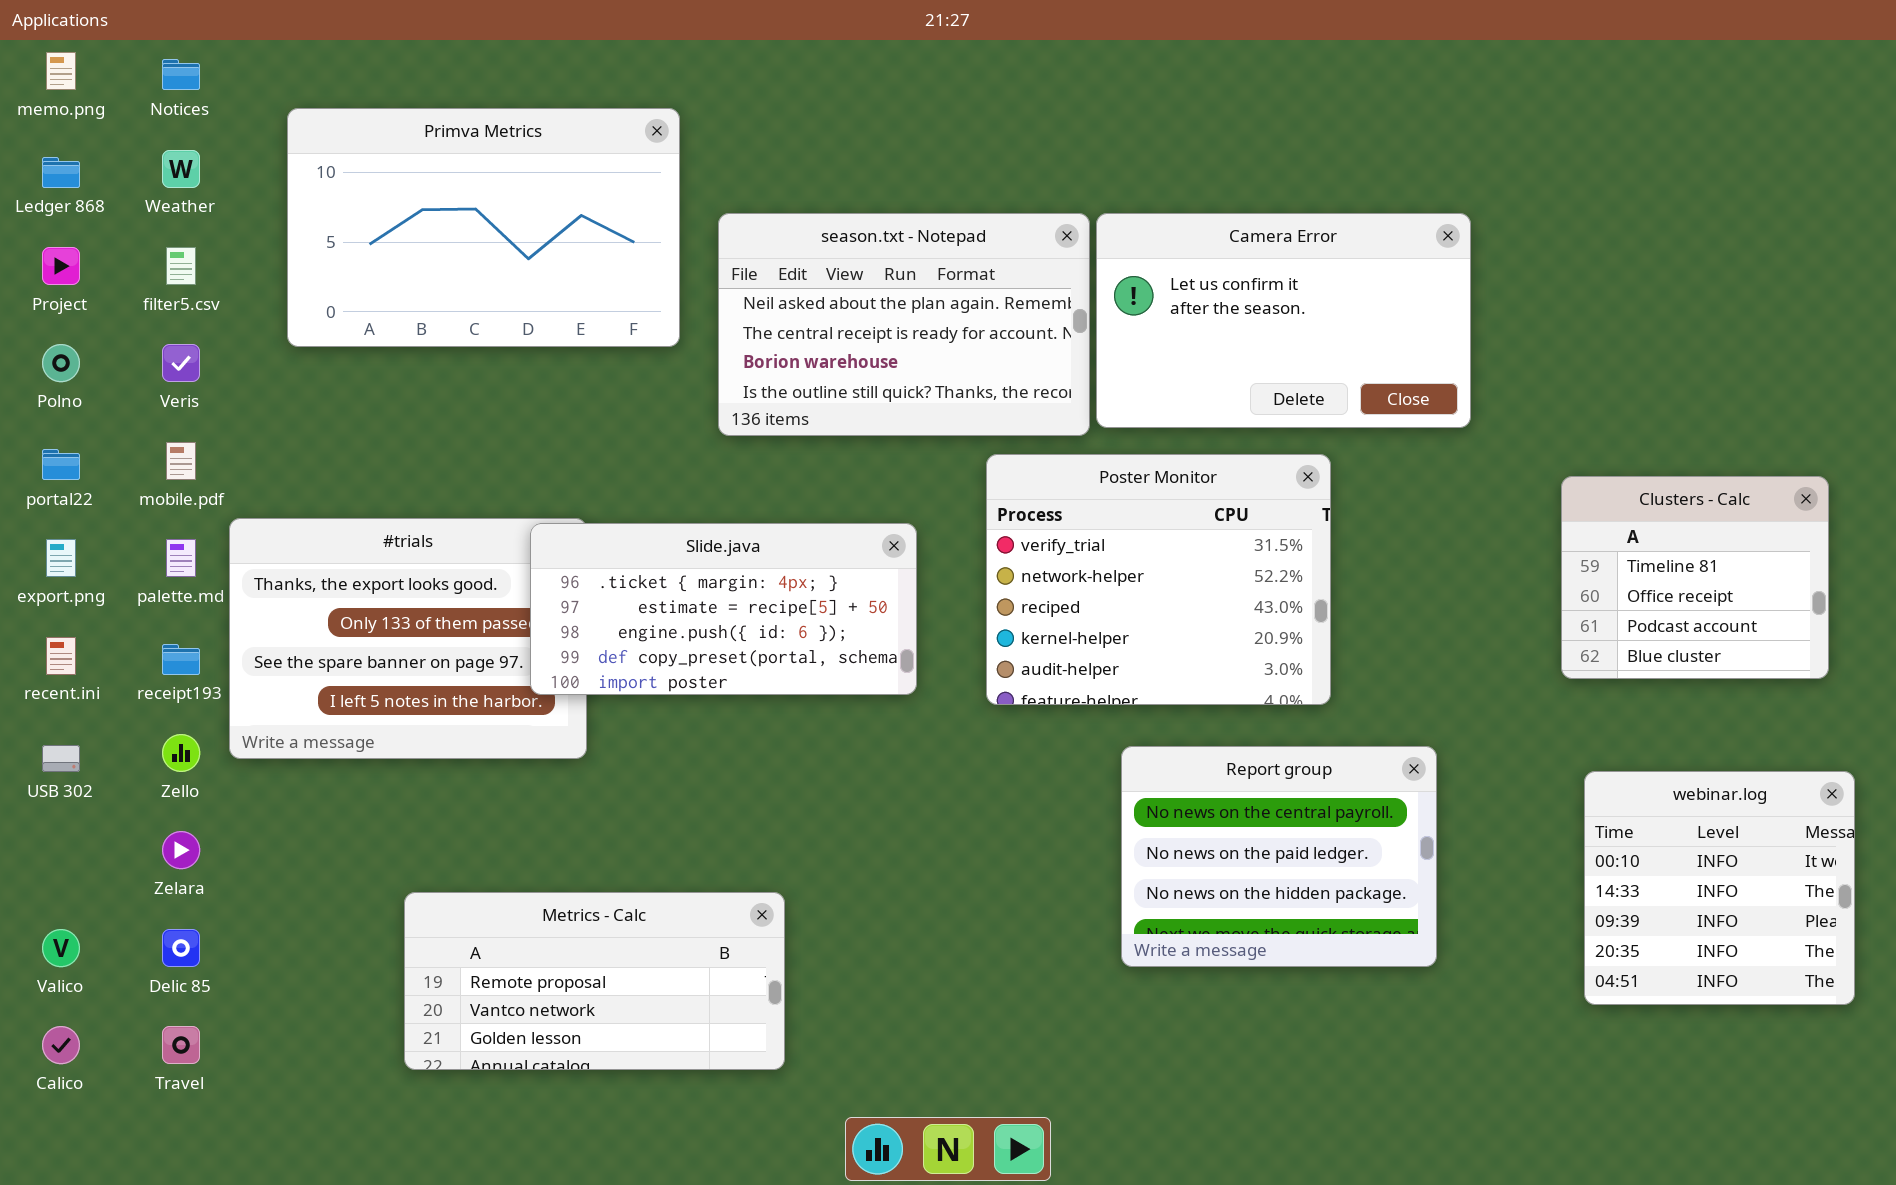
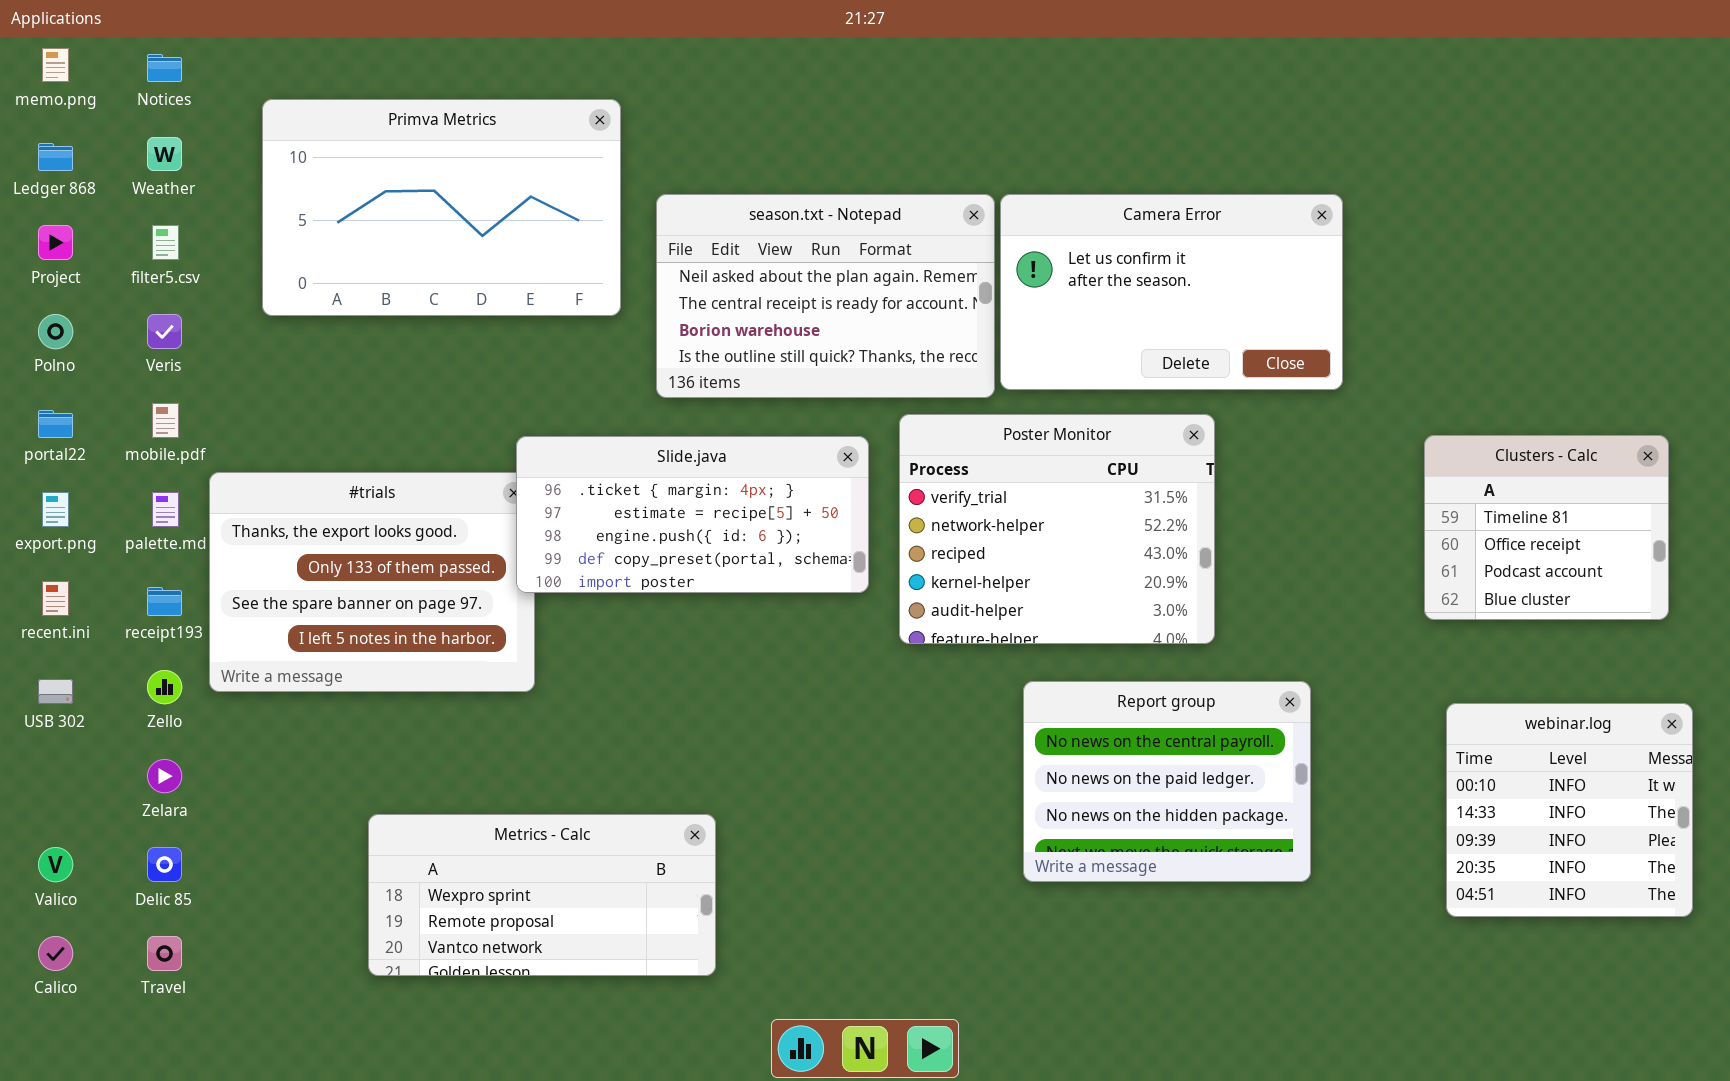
Slide.java: [530,523,917,695] -> [516,436,869,593], moved
Metrics - Calc: [404,892,785,1070] -> [368,814,716,976], scrolled up 1 row

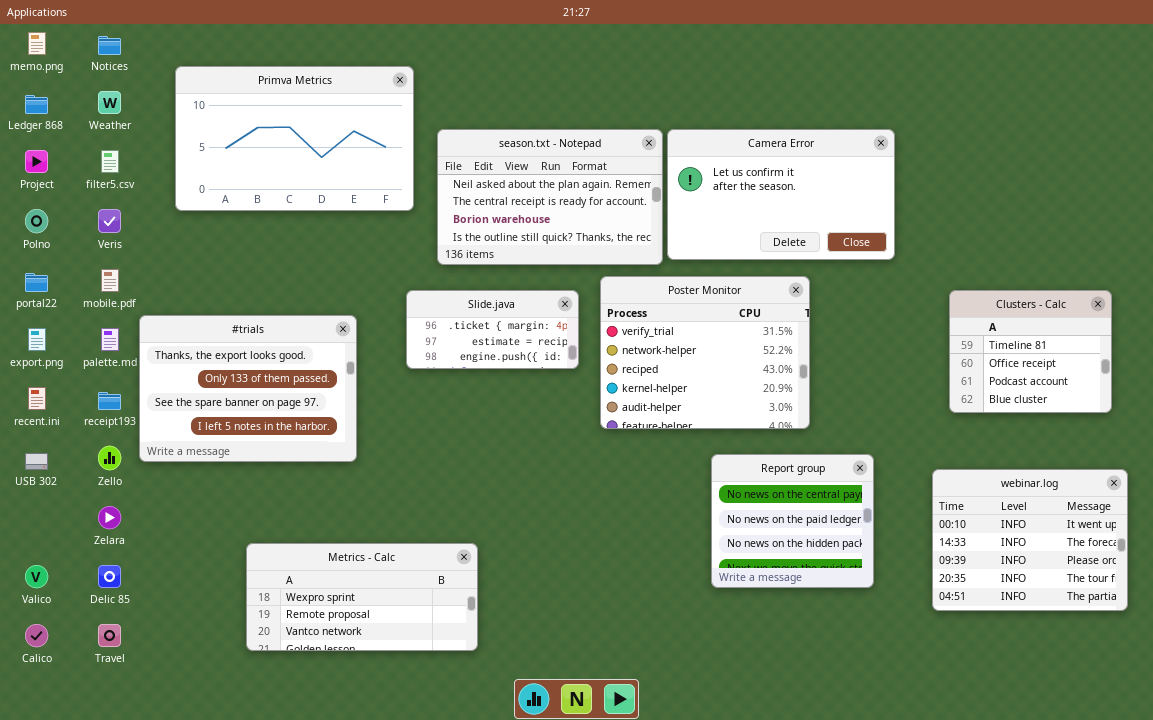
Slide.java: [516,436,869,593] -> [406,290,579,369], resized
Report group: [1023,681,1311,882] -> [711,454,874,588], resized
webinar.log: [1446,703,1693,917] -> [932,469,1128,611], resized

